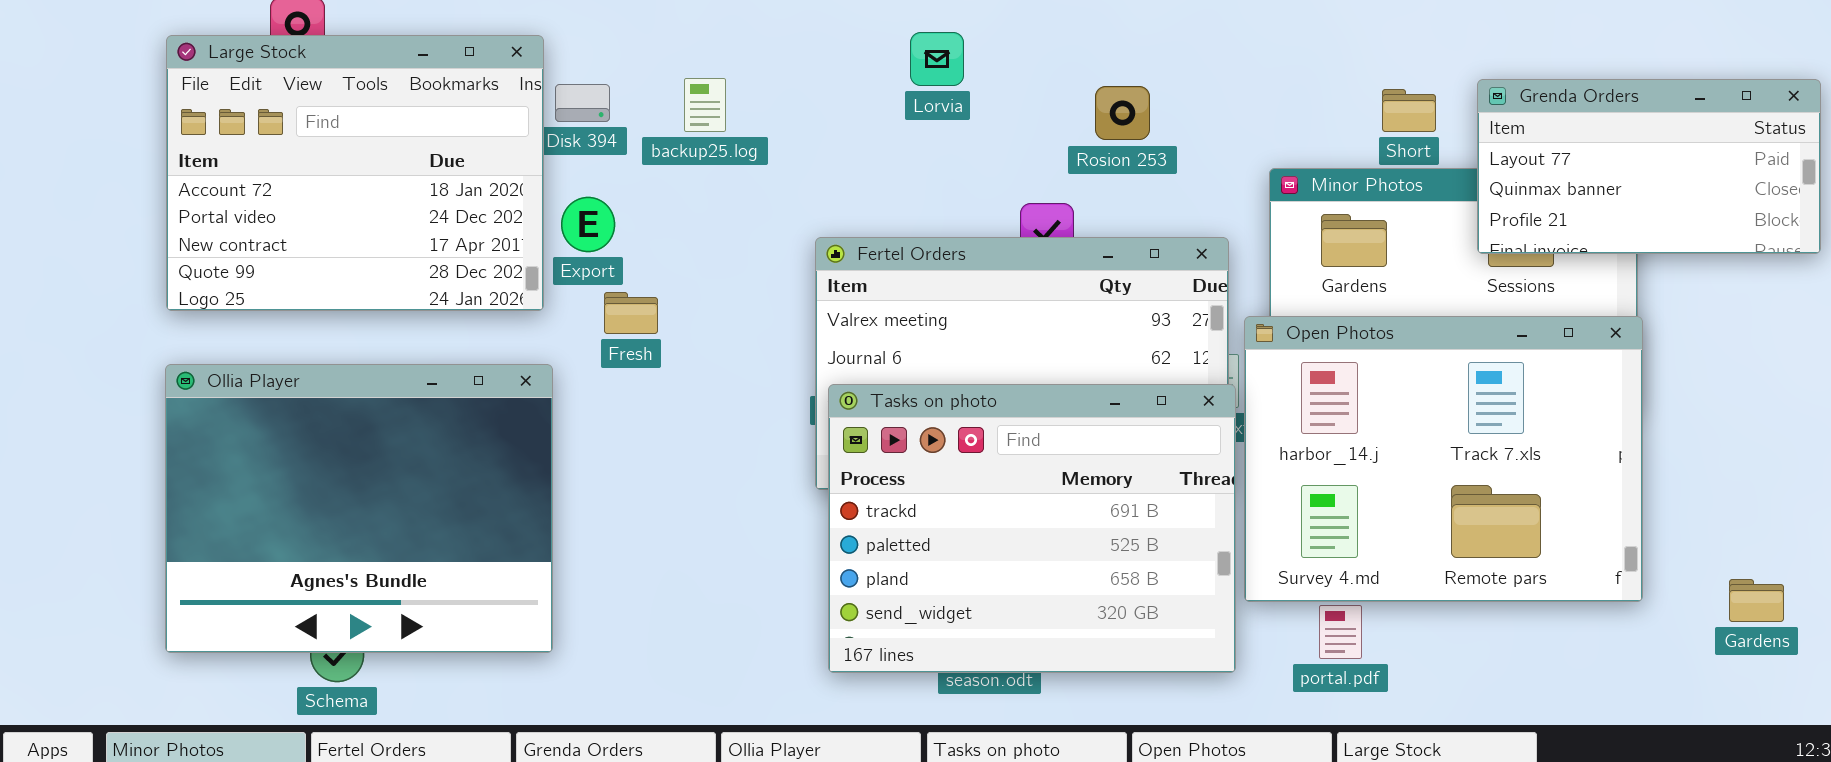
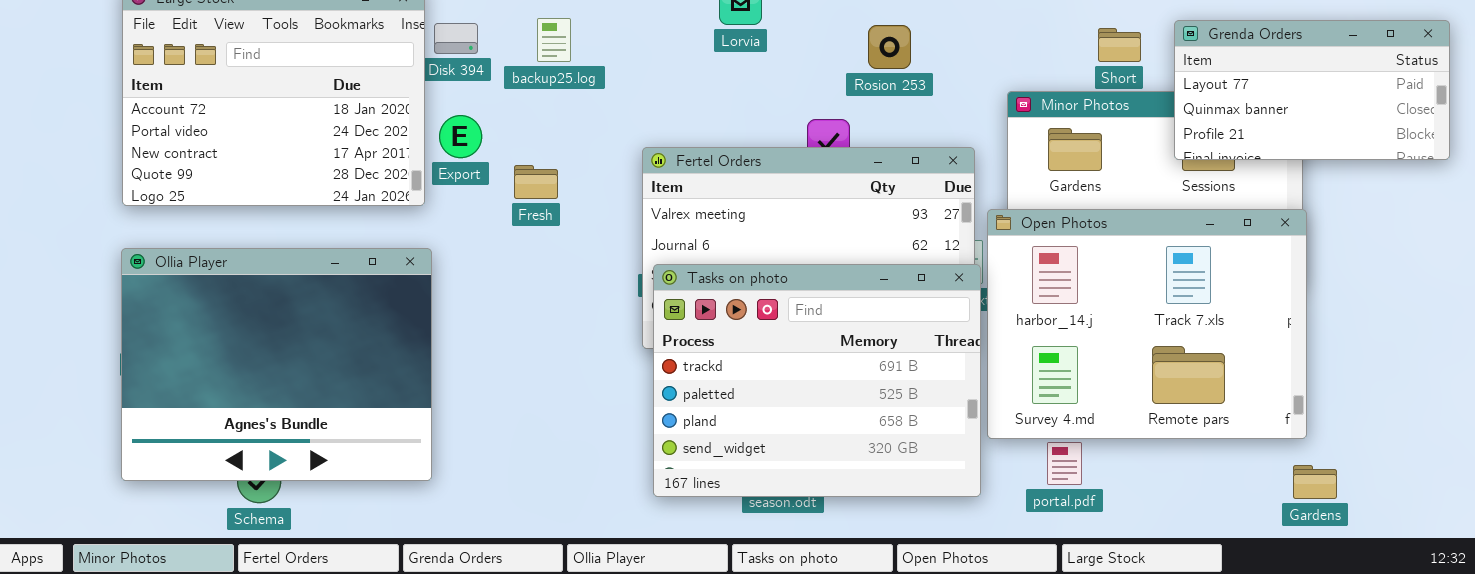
Fresh: [604,292,658,334] -> [514,165,558,199], moved
Gardens: [1729,579,1784,622] -> [1293,465,1337,499], moved

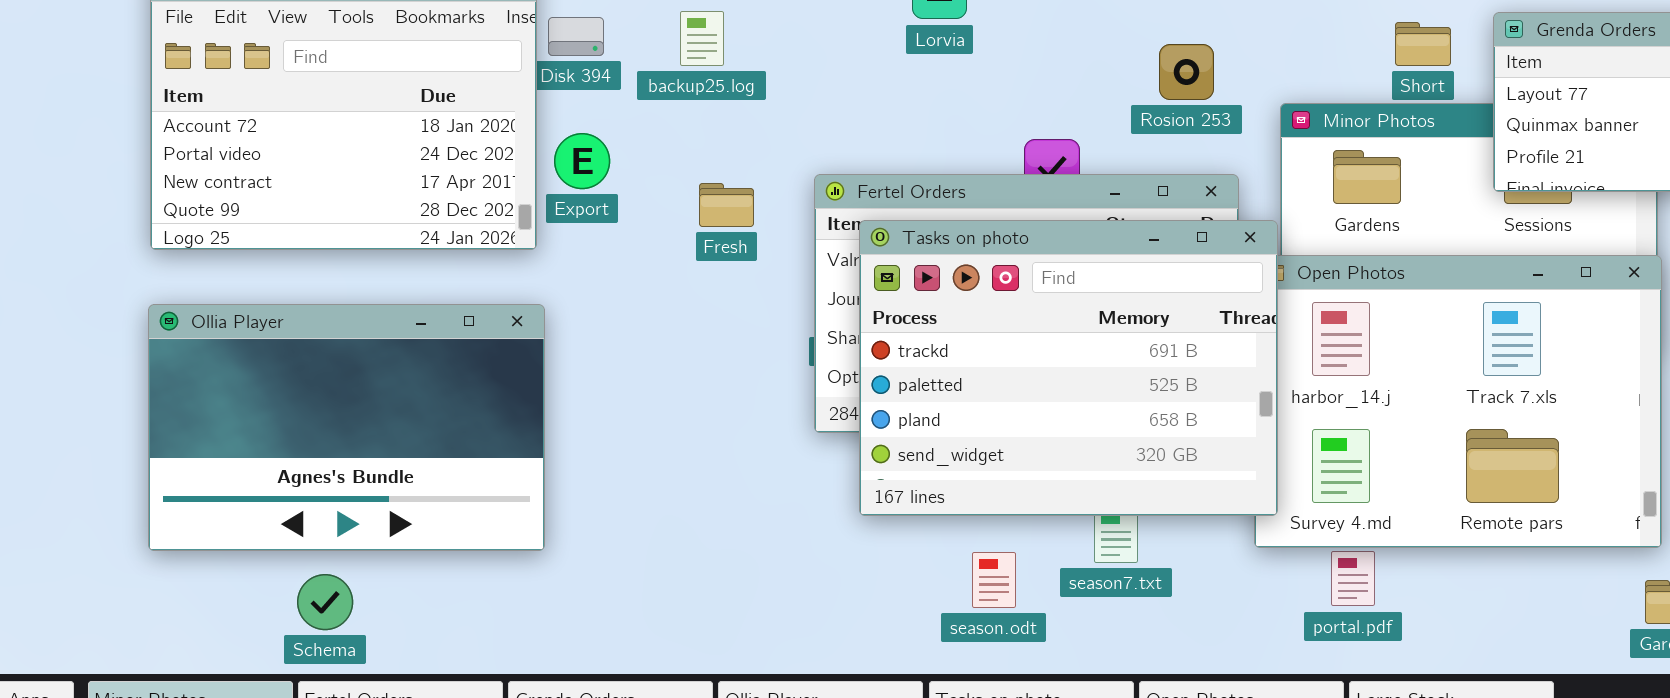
Rosion 253: [868,25,911,69] -> [1159,44,1214,100], moved
Fresh: [514,165,558,199] -> [699,183,754,227], moved
Ollia Player: [121,248,432,481] -> [148,304,545,551], resized
Tasks on photo: [653,264,981,497] -> [859,220,1278,516], moved

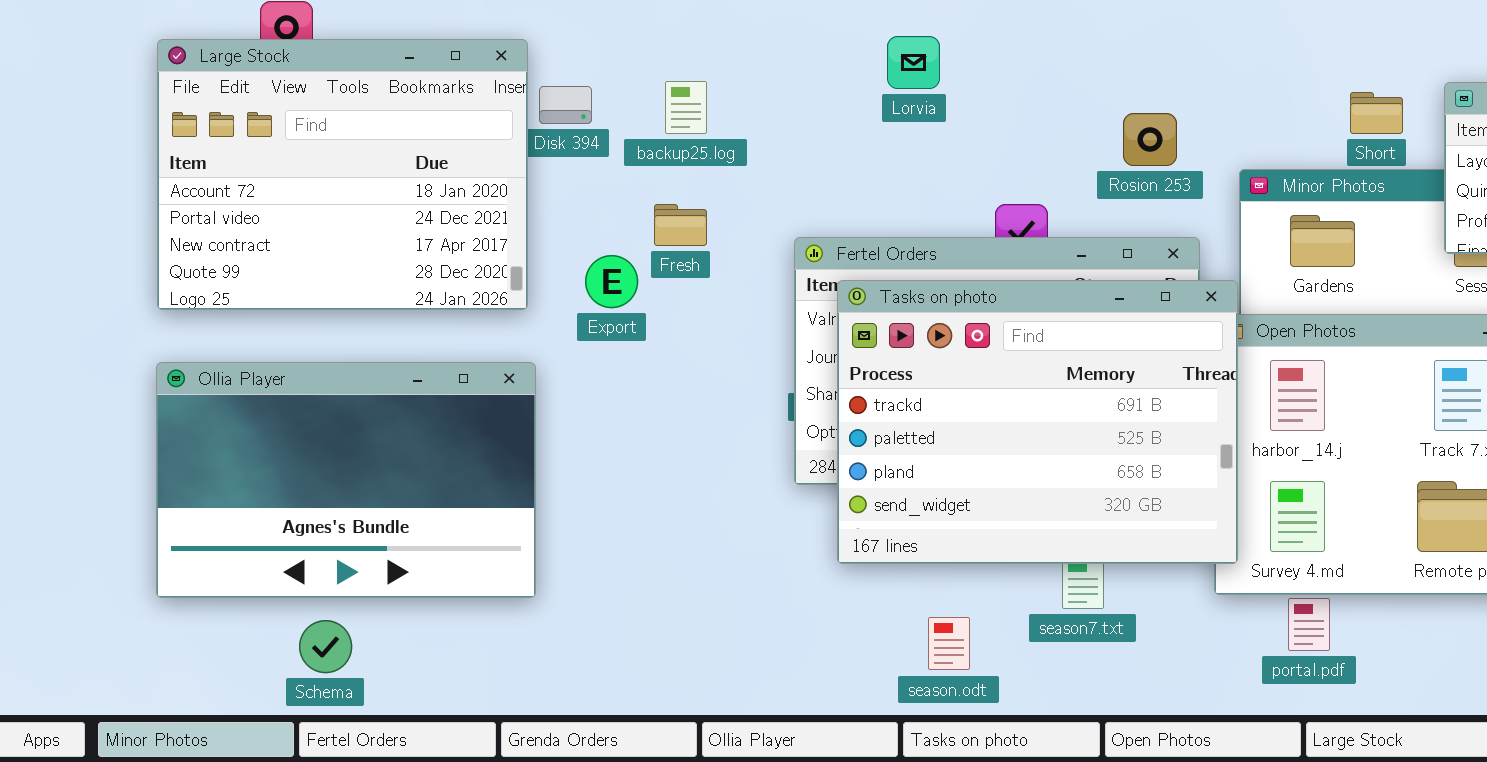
Export: [554,133,610,189] -> [585,255,638,308], moved
Fresh: [699,183,754,227] -> [654,204,707,246], moved
season.odt: [972,552,1016,608] -> [928,617,970,670], moved

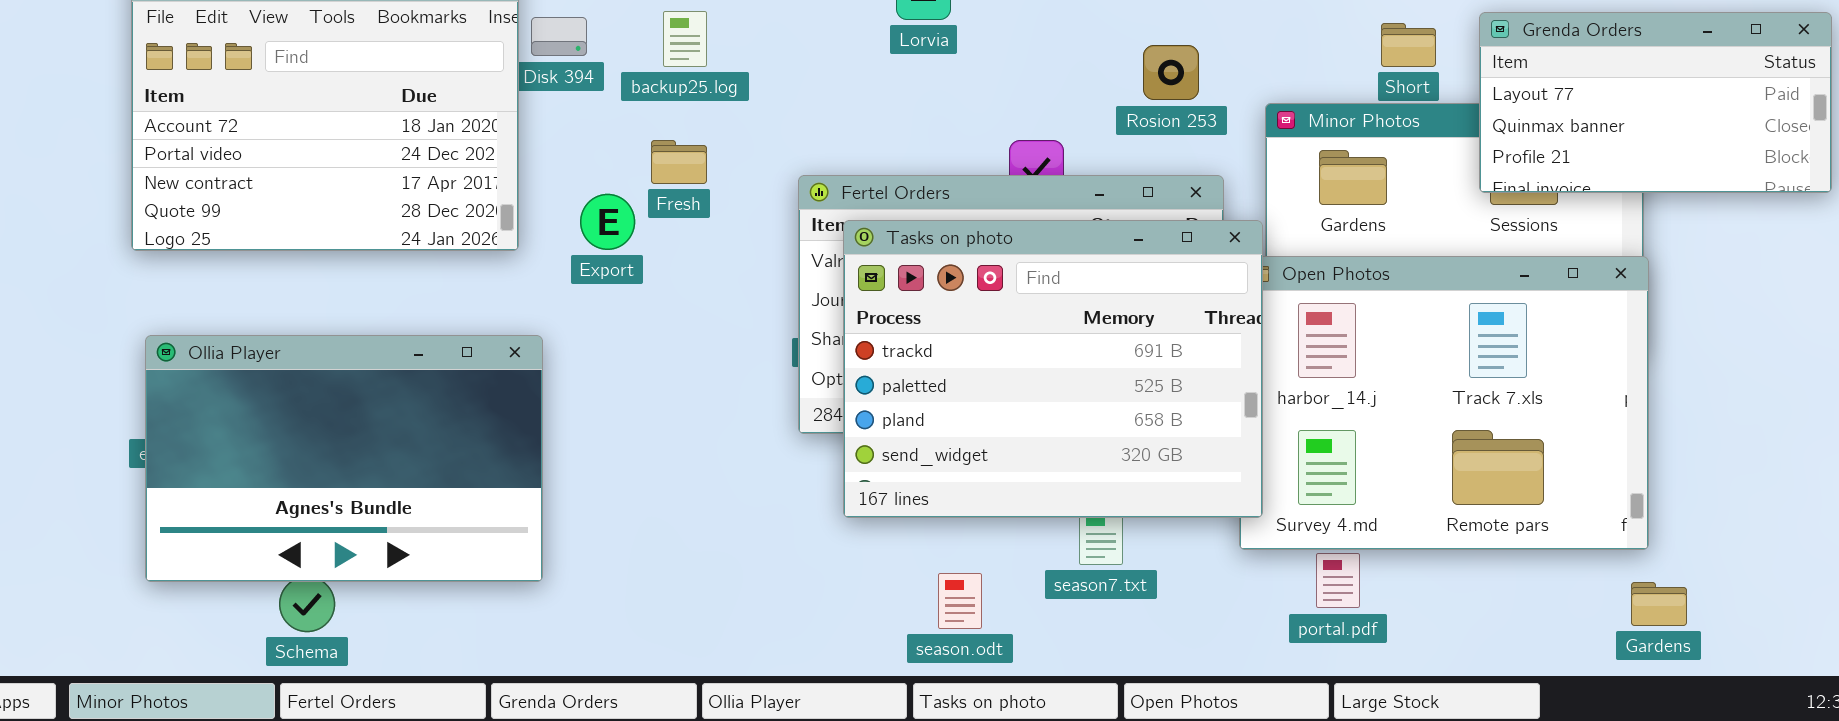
Ollia Player: [156,362,536,598] -> [145,335,543,582], moved

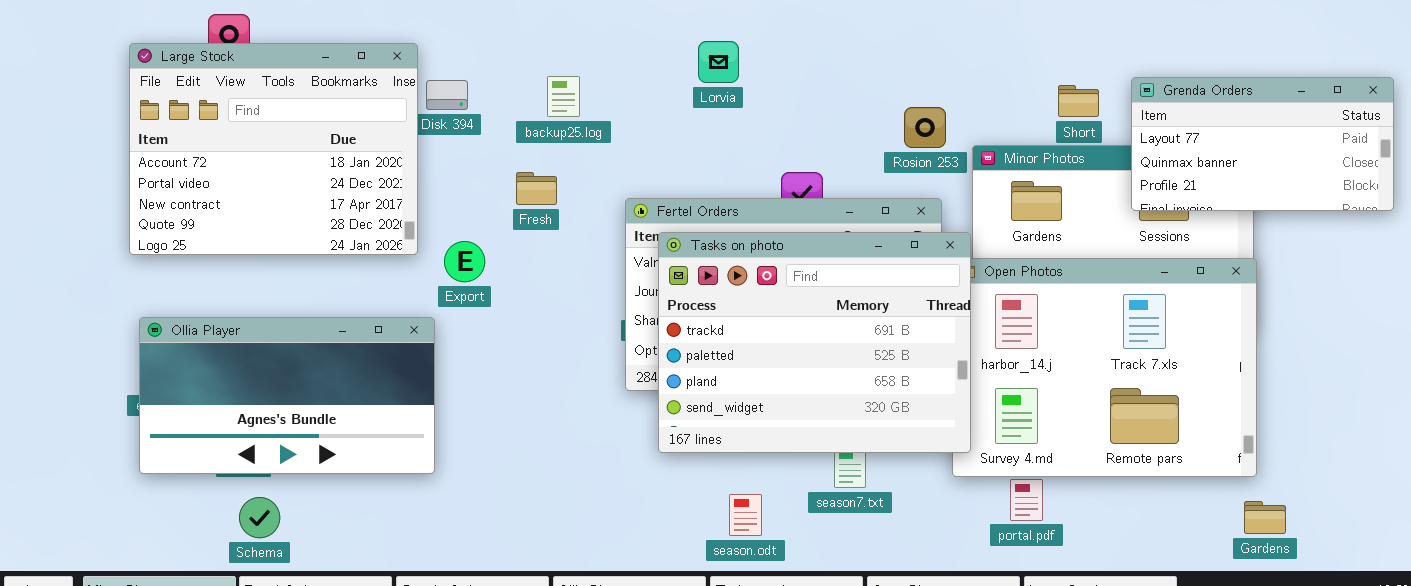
backup25.log: [663,11,707,67] -> [547,76,580,117], moved
Rosion 253: [1143,45,1199,100] -> [904,107,946,148], moved
Export: [580,194,635,250] -> [444,241,485,282], moved
Ollia Player: [145,335,543,582] -> [139,317,435,474], resized

